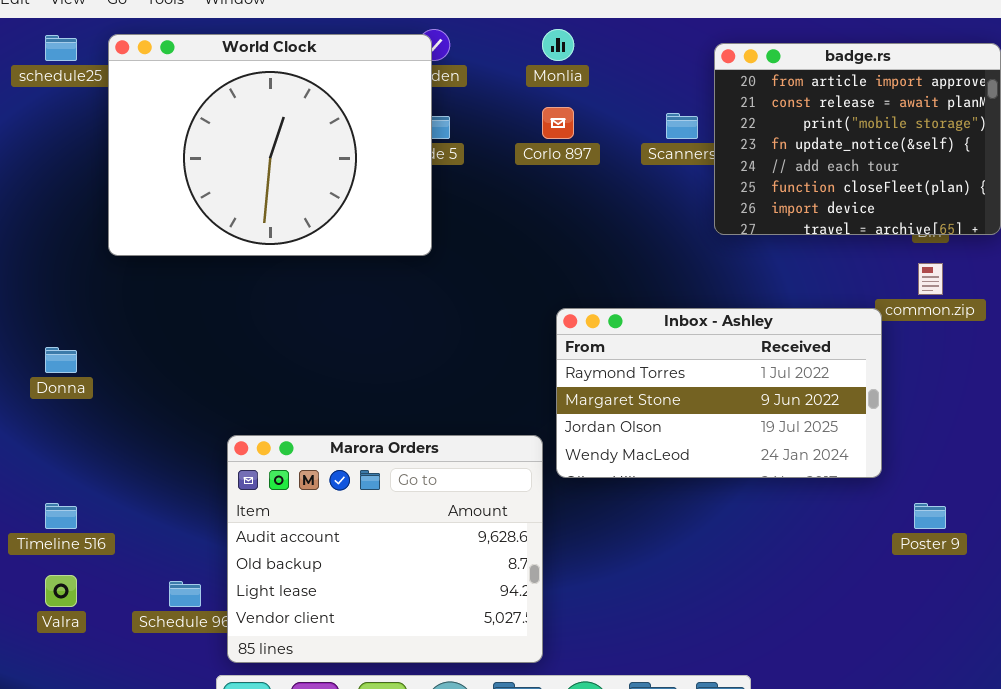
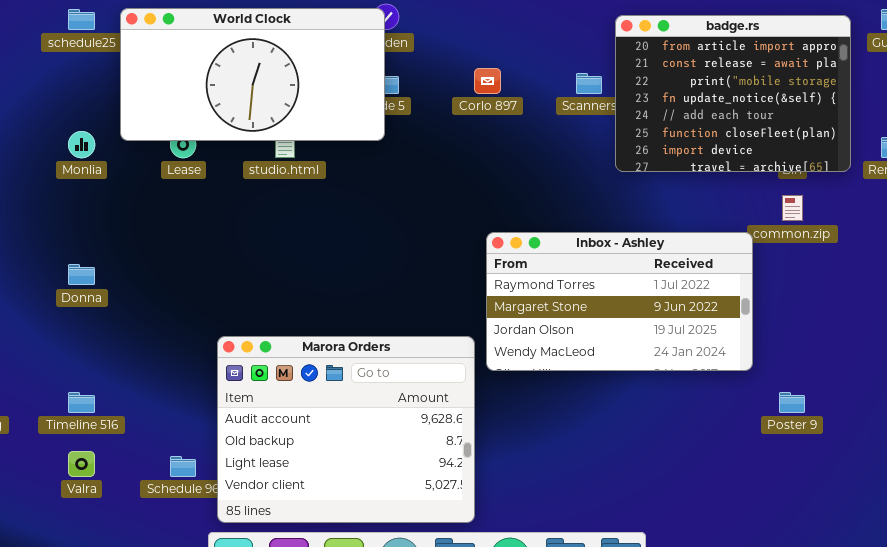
Monlia: [542,29,574,61] -> [68,131,95,158], moved
World Clock: [108,34,432,256] -> [120,8,385,141], resized

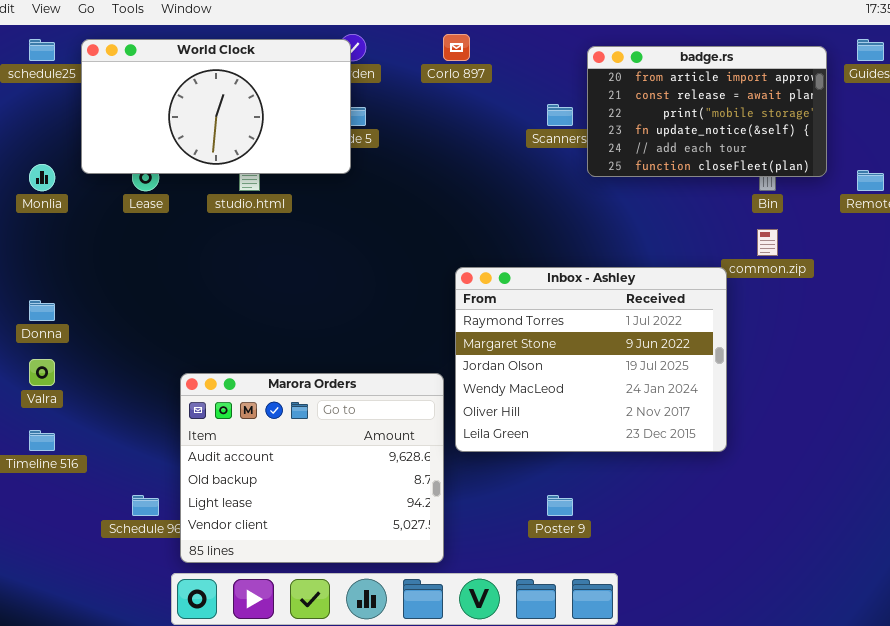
badge.rs: [615,15,851,172] -> [587,46,827,177], resized
Corlo 897: [474,68,501,94] -> [443,34,470,61], moved
Inbox - Ashley: [486,232,753,371] -> [455,267,727,452], resized
Poster 9: [779,392,805,413] -> [547,495,573,516], moved
Valra: [68,451,95,477] -> [29,359,55,386], moved

